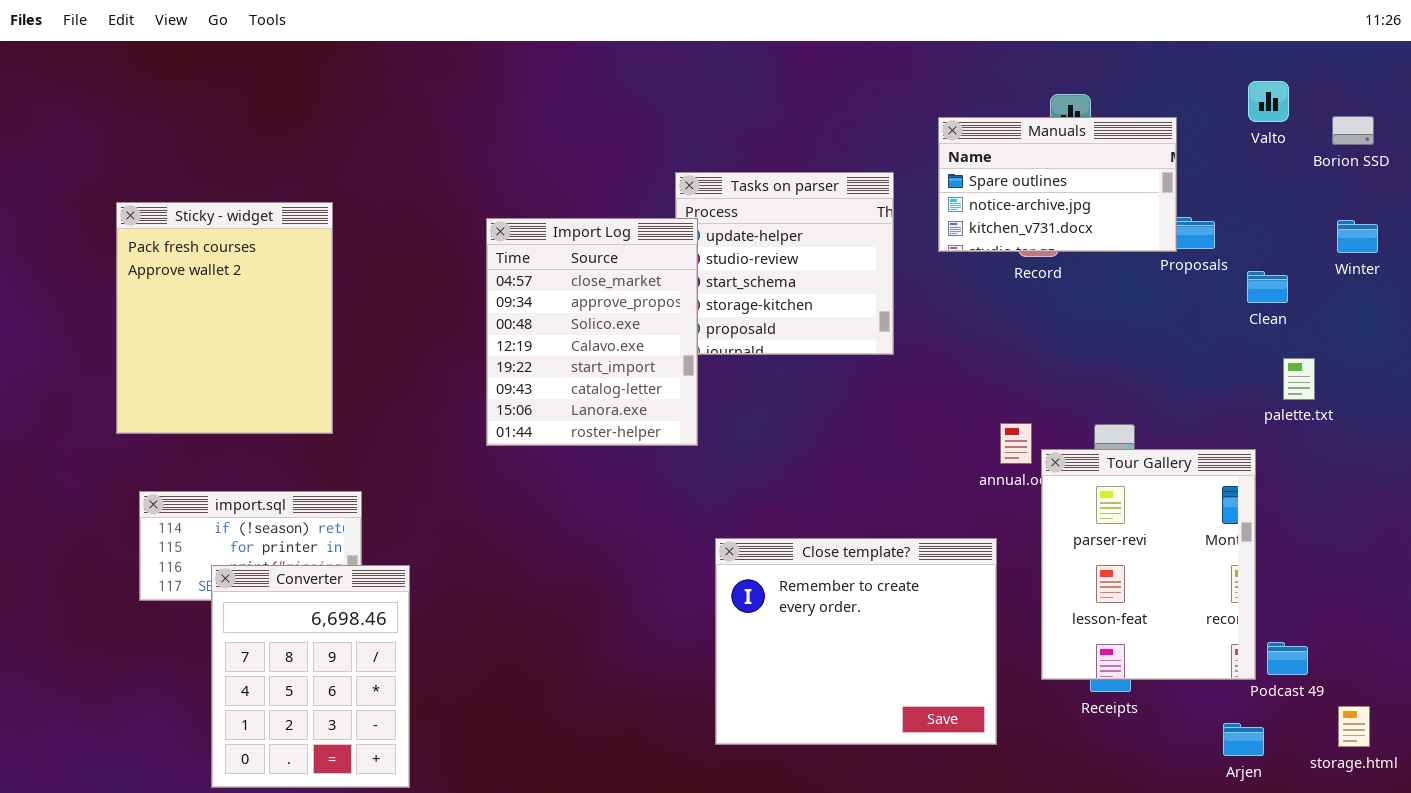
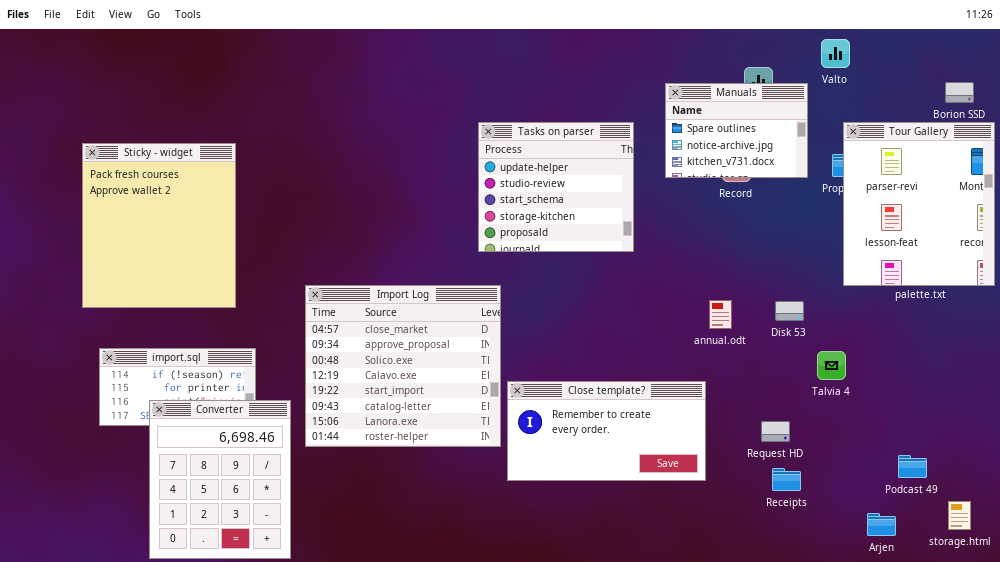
Valto: [1248,81,1289,122] -> [821,39,850,68], moved
Manuals: [938,117,1177,252] -> [665,83,808,178], resized
Import Log: [486,218,698,446] -> [305,285,501,447], moved, resized
Tour Gallery: [1041,449,1256,680] -> [843,122,995,286], moved
Close template?: [715,538,997,745] -> [507,381,706,481], resized

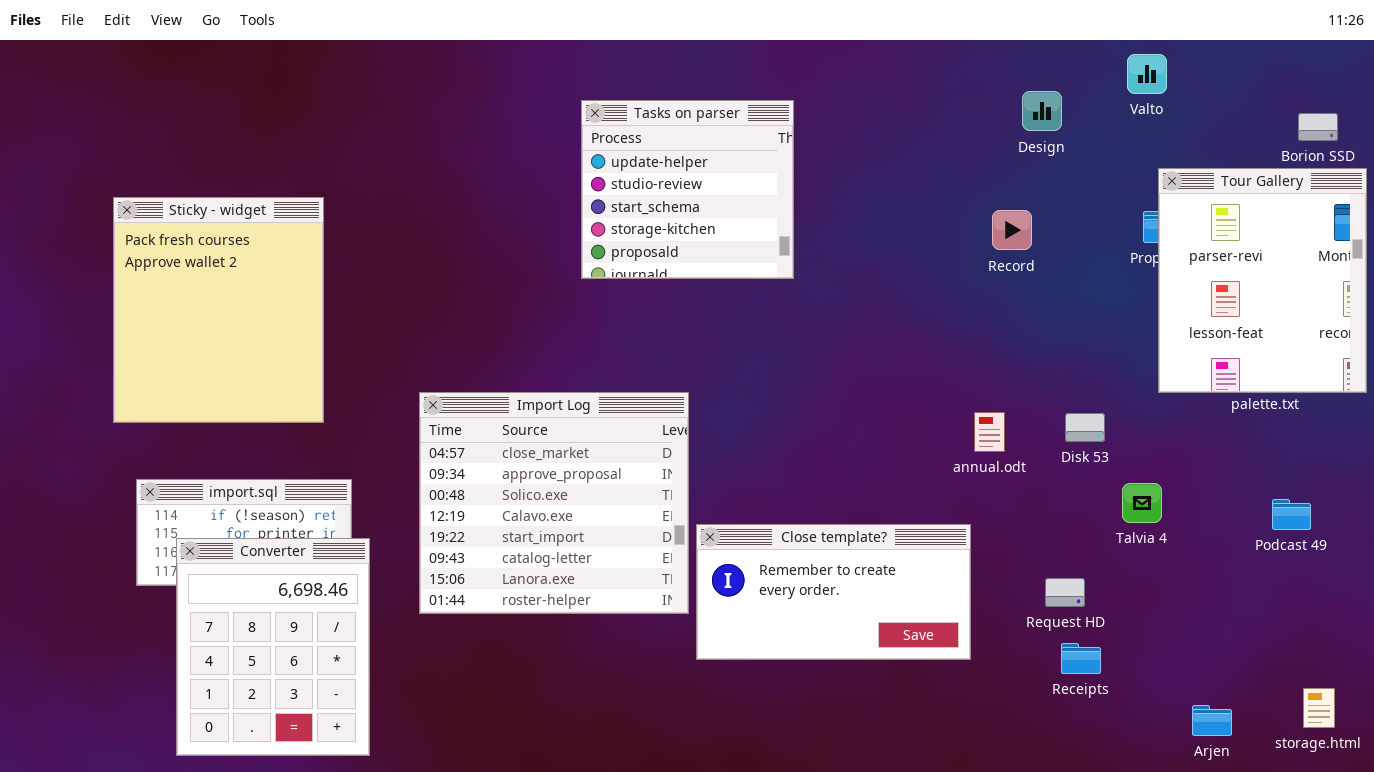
Manuals: [665,83,808,178] -> none, closed
Tasks on parser: [478,122,634,252] -> [581,100,794,279], moved
Converter: [149,400,291,559] -> [176,538,370,756], moved
Podcast 49: [898,455,927,478] -> [1272,499,1311,530], moved

